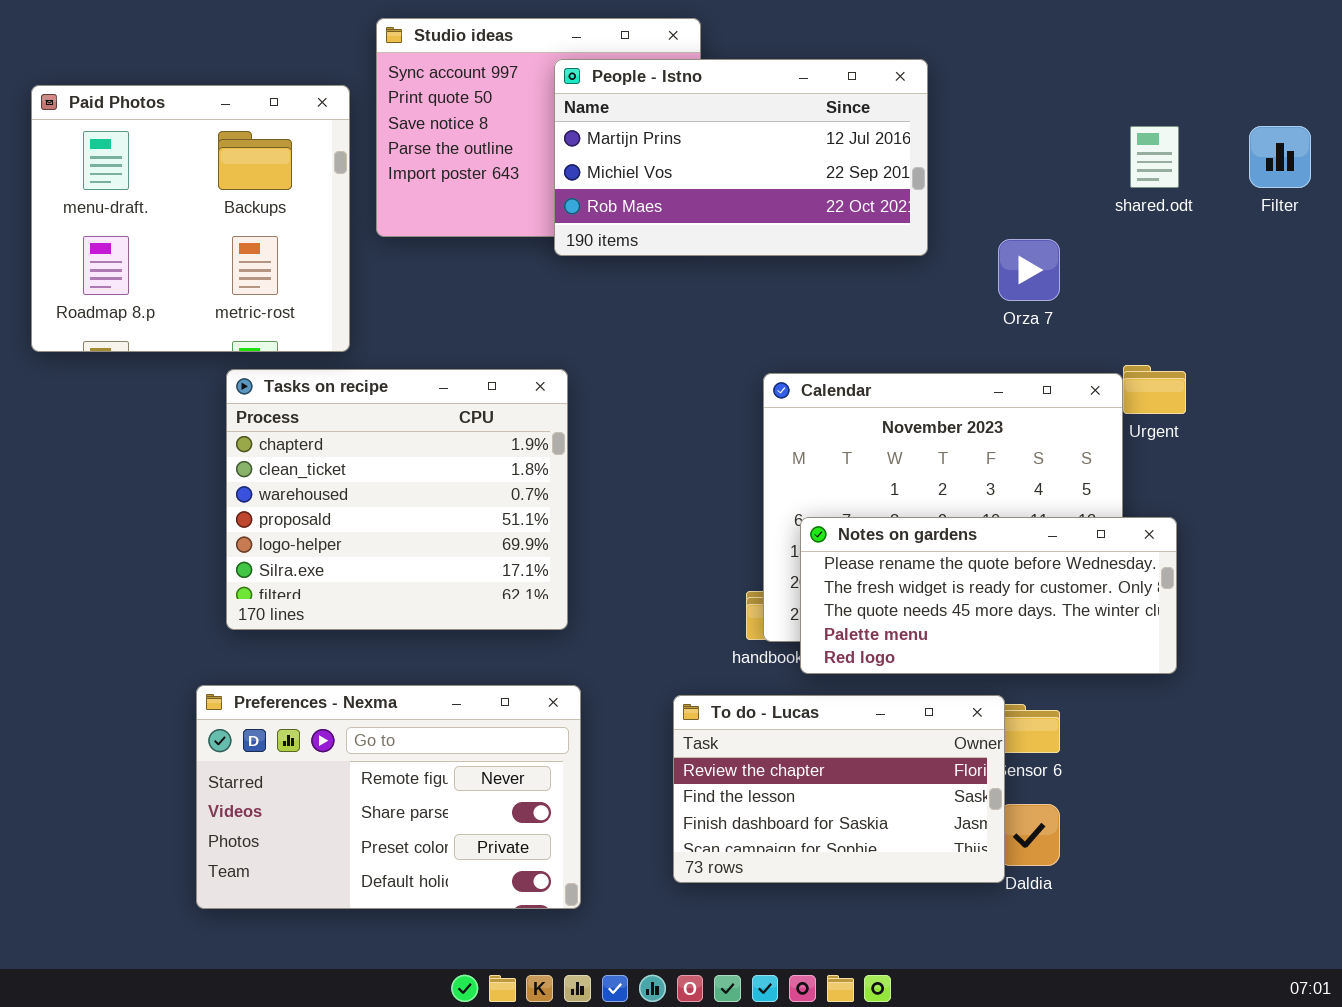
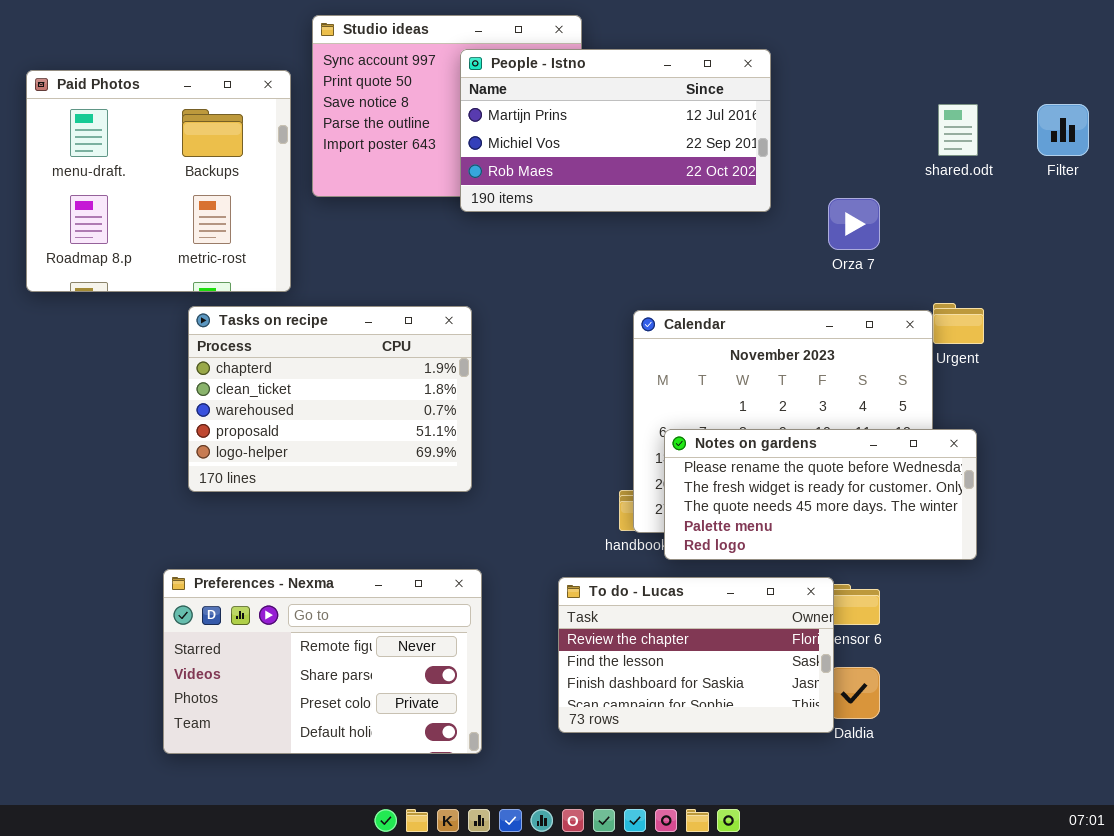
Tasks on recipe: [226,369,568,630] -> [188,306,472,492], resized

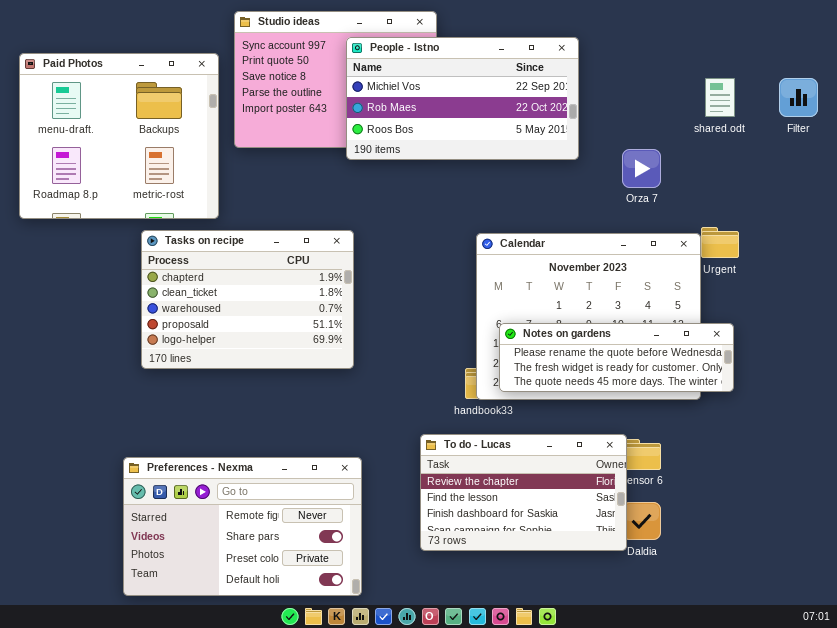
People - Istno: [460,49,771,212] -> [346,37,579,160], scrolled down 1 row
Notes on gardens: [664,429,977,560] -> [499,323,734,392], resized
Preferences - Nexma: [163,569,482,754] -> [123,457,362,596], moved

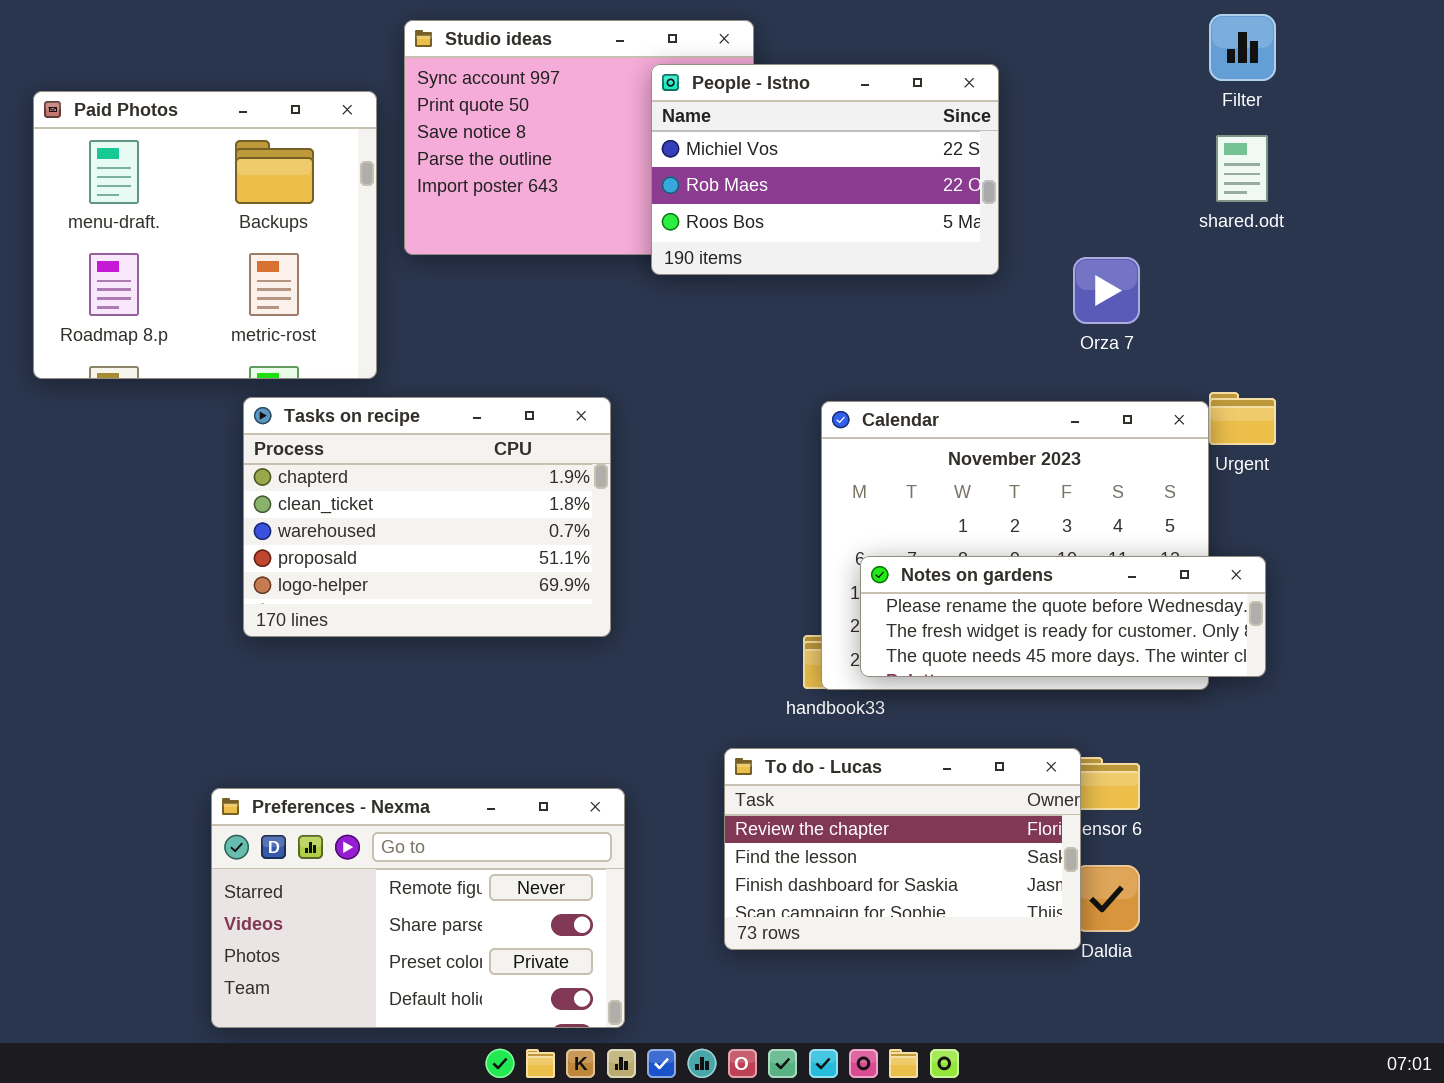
People - Istno: [346,37,579,160] -> [651,64,999,275], resized
Filter: [779,78,818,117] -> [1209,14,1276,81], moved

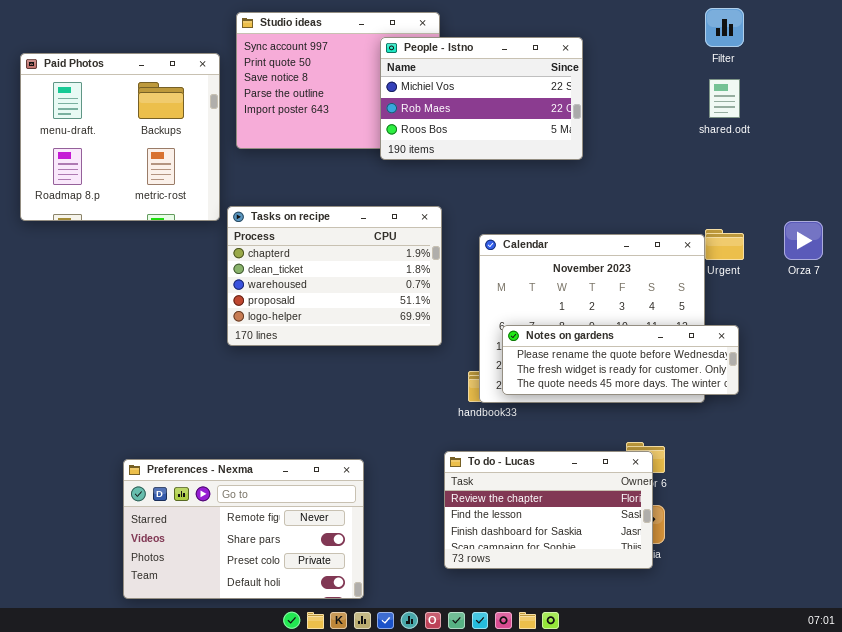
Orza 7: [1073,257,1140,324] -> [784,221,823,260], moved
Tasks on recipe: [243,397,611,637] -> [227,206,442,346], moved
To do - Lucas: [724,748,1081,950] -> [444,451,653,569], moved

